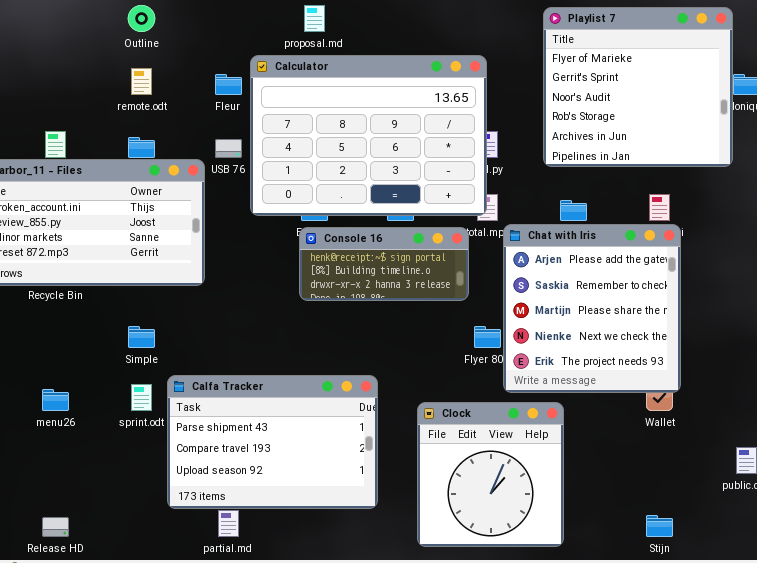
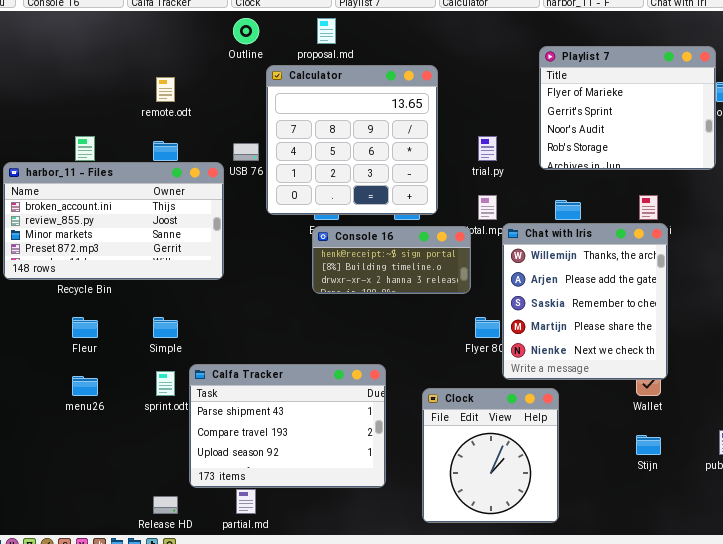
Outline: [128,5,155,32] -> [233,18,259,44], moved
Playlist 7: [543,7,733,167] -> [539,46,716,170], resized
Calculator: [250,55,487,216] -> [266,65,438,215], resized
Fleur: [215,74,242,95] -> [72,317,98,338], moved
Chat with Iris: [503,224,681,393] -> [502,223,668,380], scrolled up 1 row
Stijn: [646,515,673,537] -> [636,435,661,455], moved
Release HD: [42,517,69,537] -> [153,496,178,514], moved

